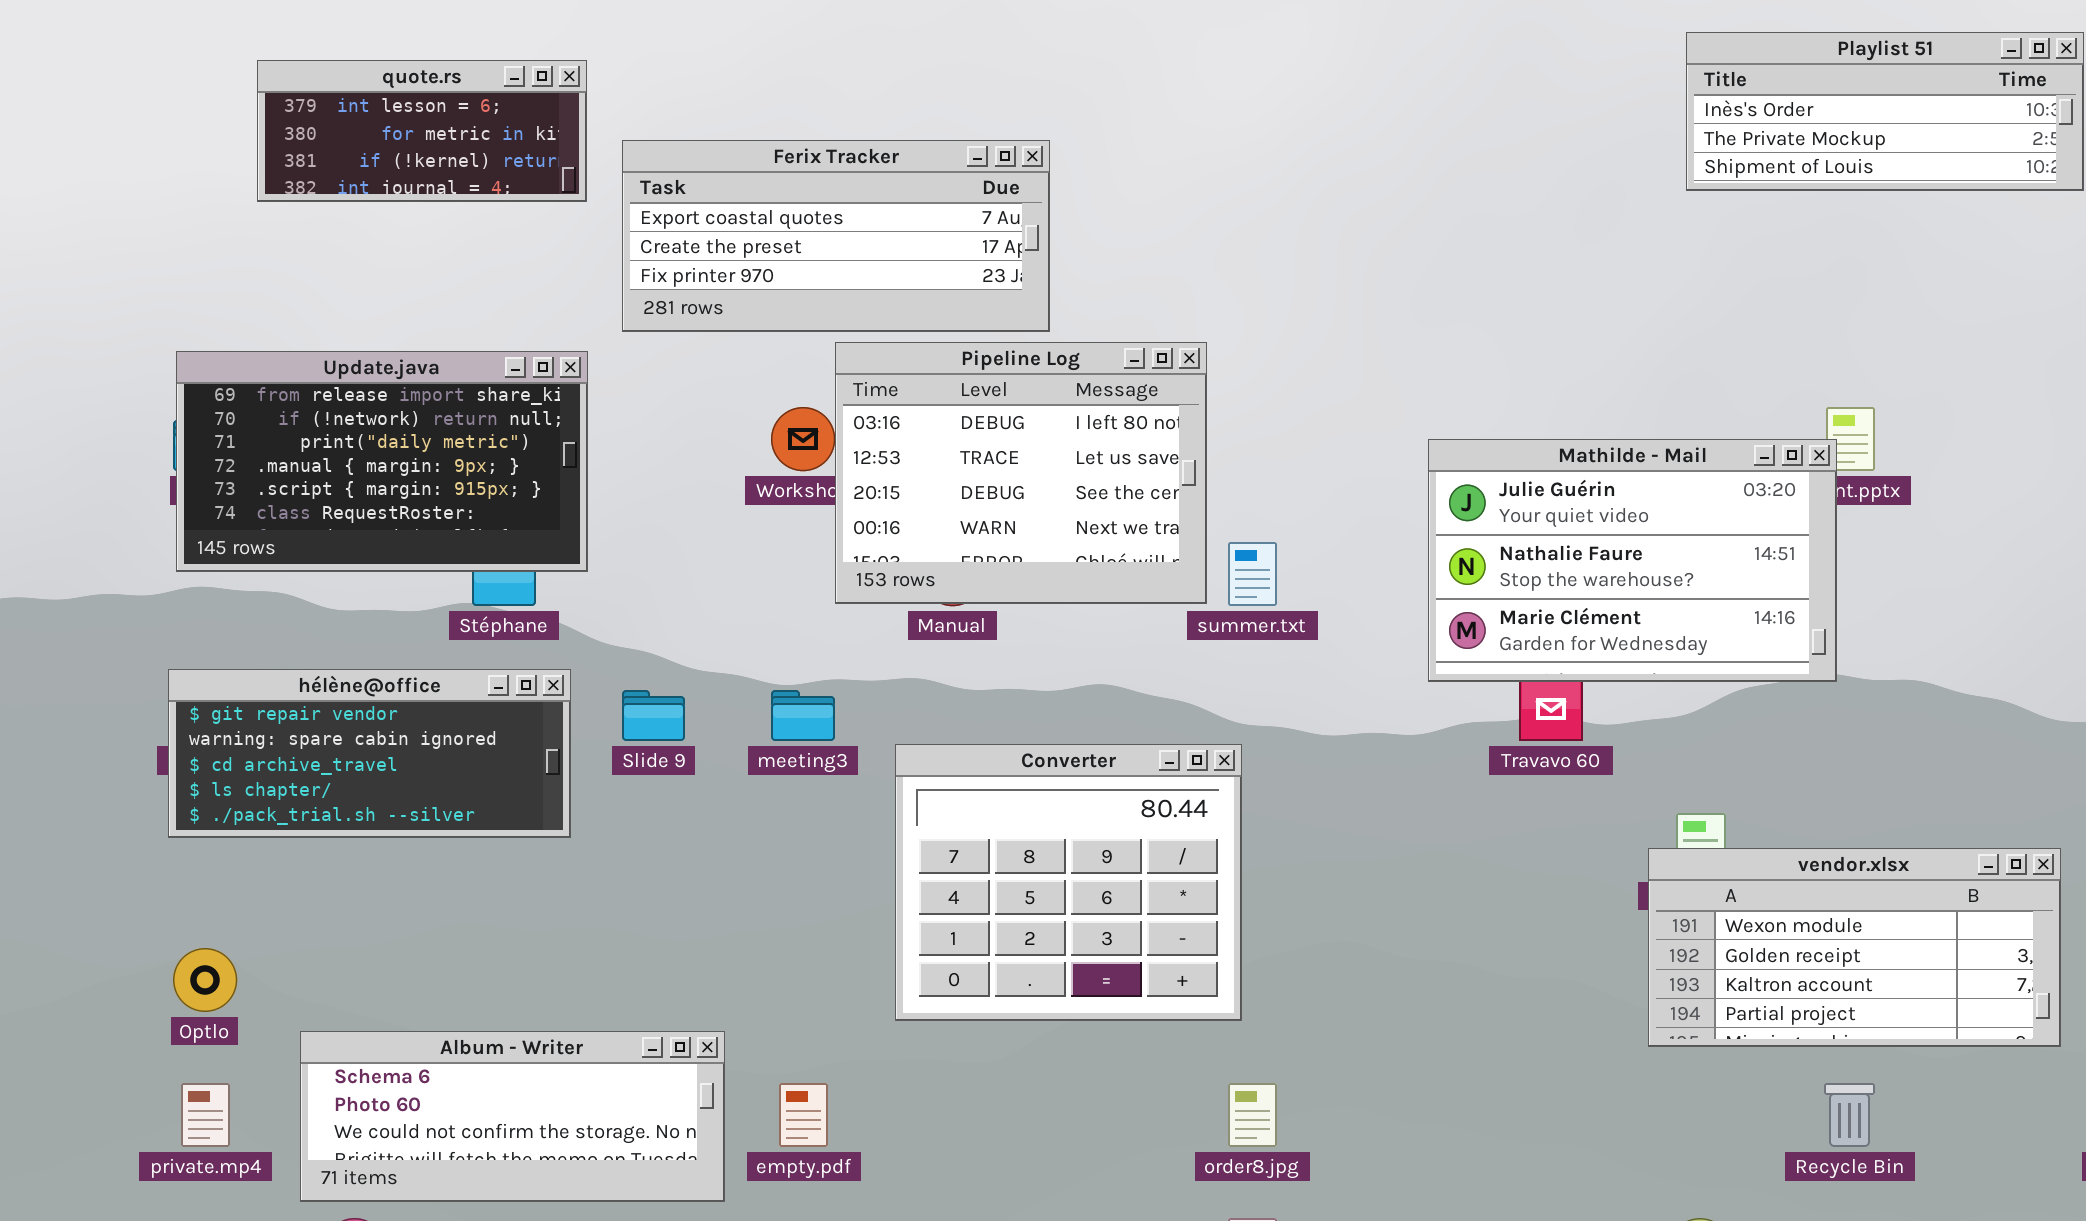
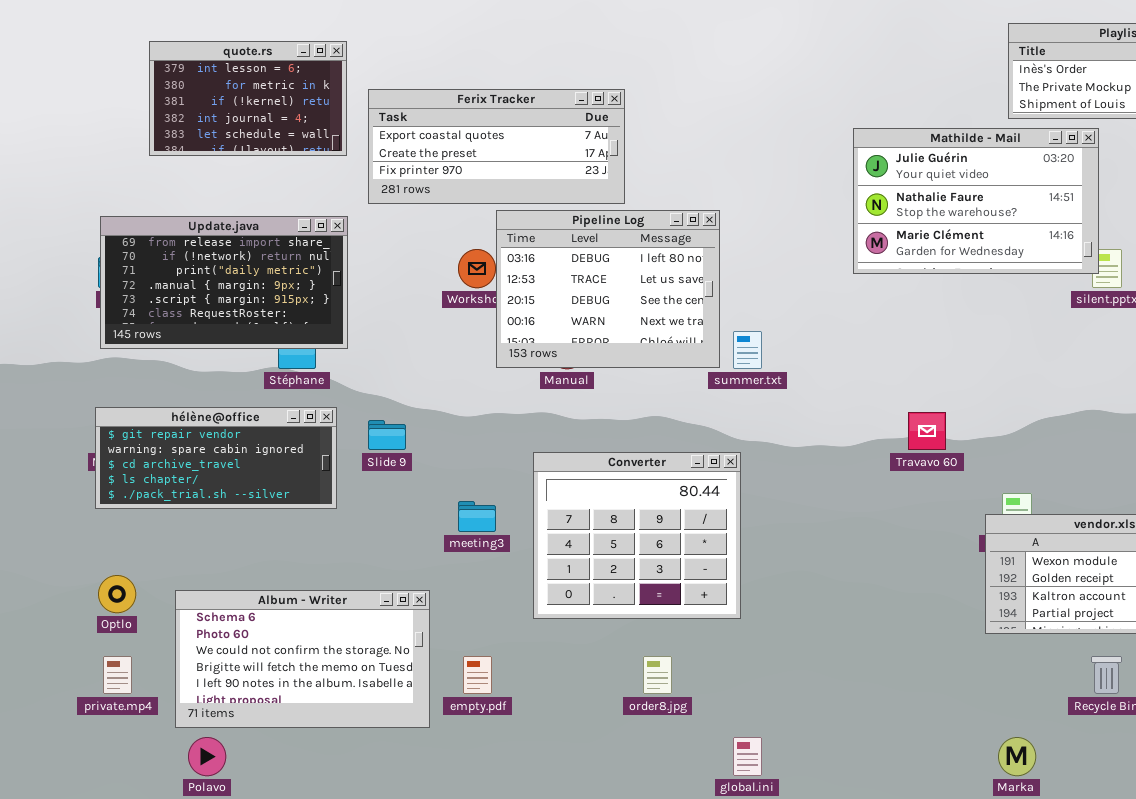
quote.rs: [257,60,587,202] -> [149,41,347,156], resized
Mathilde - Mail: [1428,439,1837,682] -> [853,128,1099,274], moved
meeting3: [771,690,835,741] -> [458,501,496,532], moved
Album - Writer: [300,1031,725,1202] -> [175,590,430,728], resized
order8.jpg: [1228,1083,1277,1147] -> [643,656,672,694], moved

